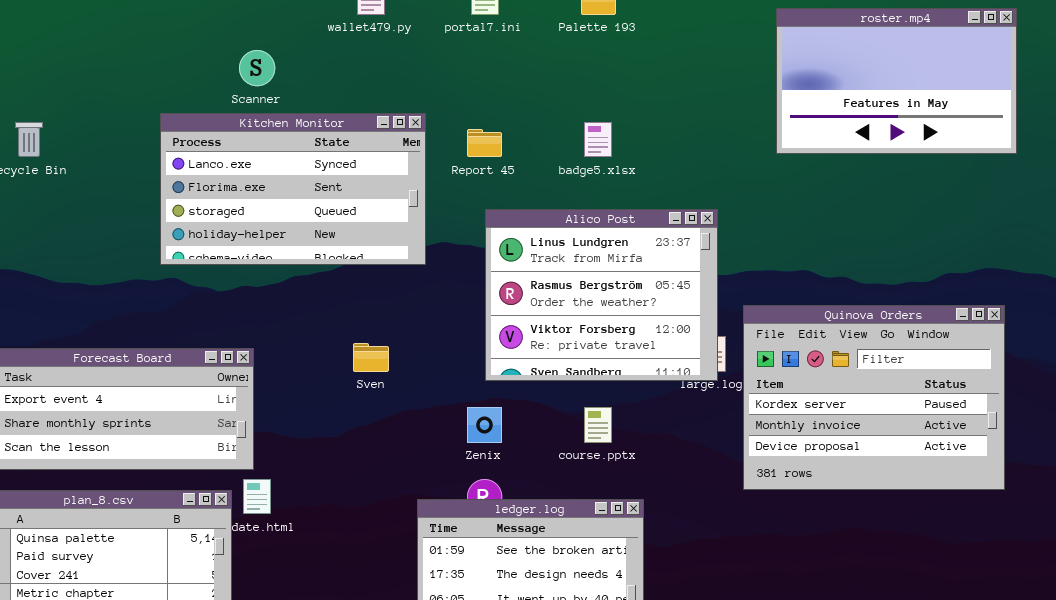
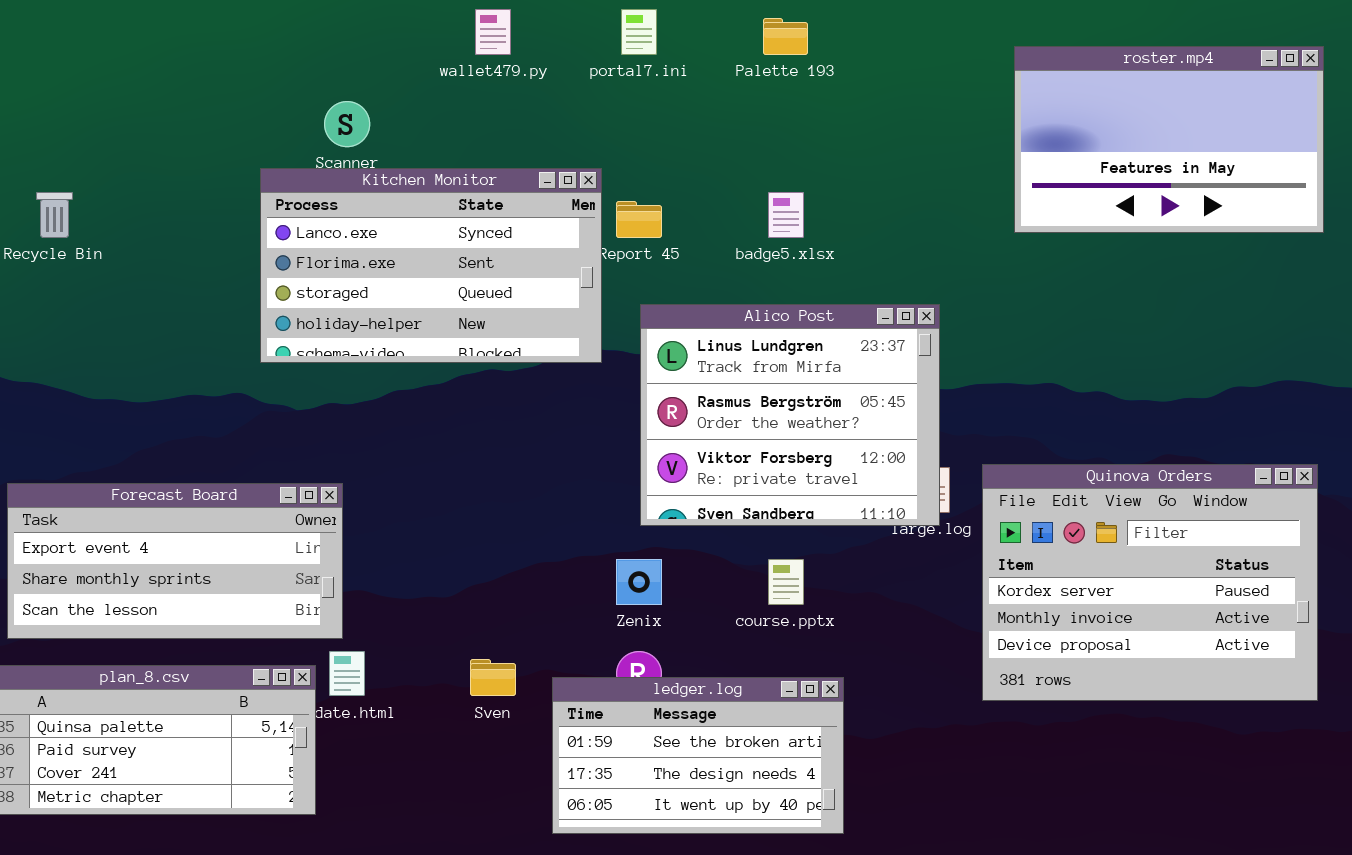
Kitchen Monitor: [160,113,426,265] -> [260,168,602,363], moved
Quinova Orders: [743,305,1005,490] -> [982,464,1318,701], moved
Sven: [353,343,389,372] -> [470,659,516,696], moved

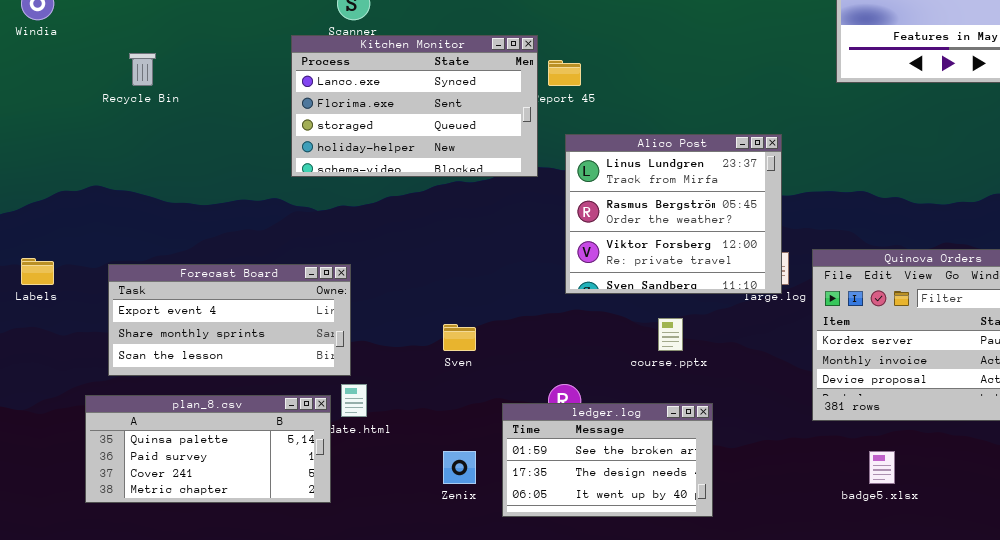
badge5.xlsx: [768,192,804,238] -> [869,451,895,484], moved
Zenix: [616,559,662,605] -> [443,451,476,484], moved
Sven: [470,659,516,696] -> [443,324,476,351], moved

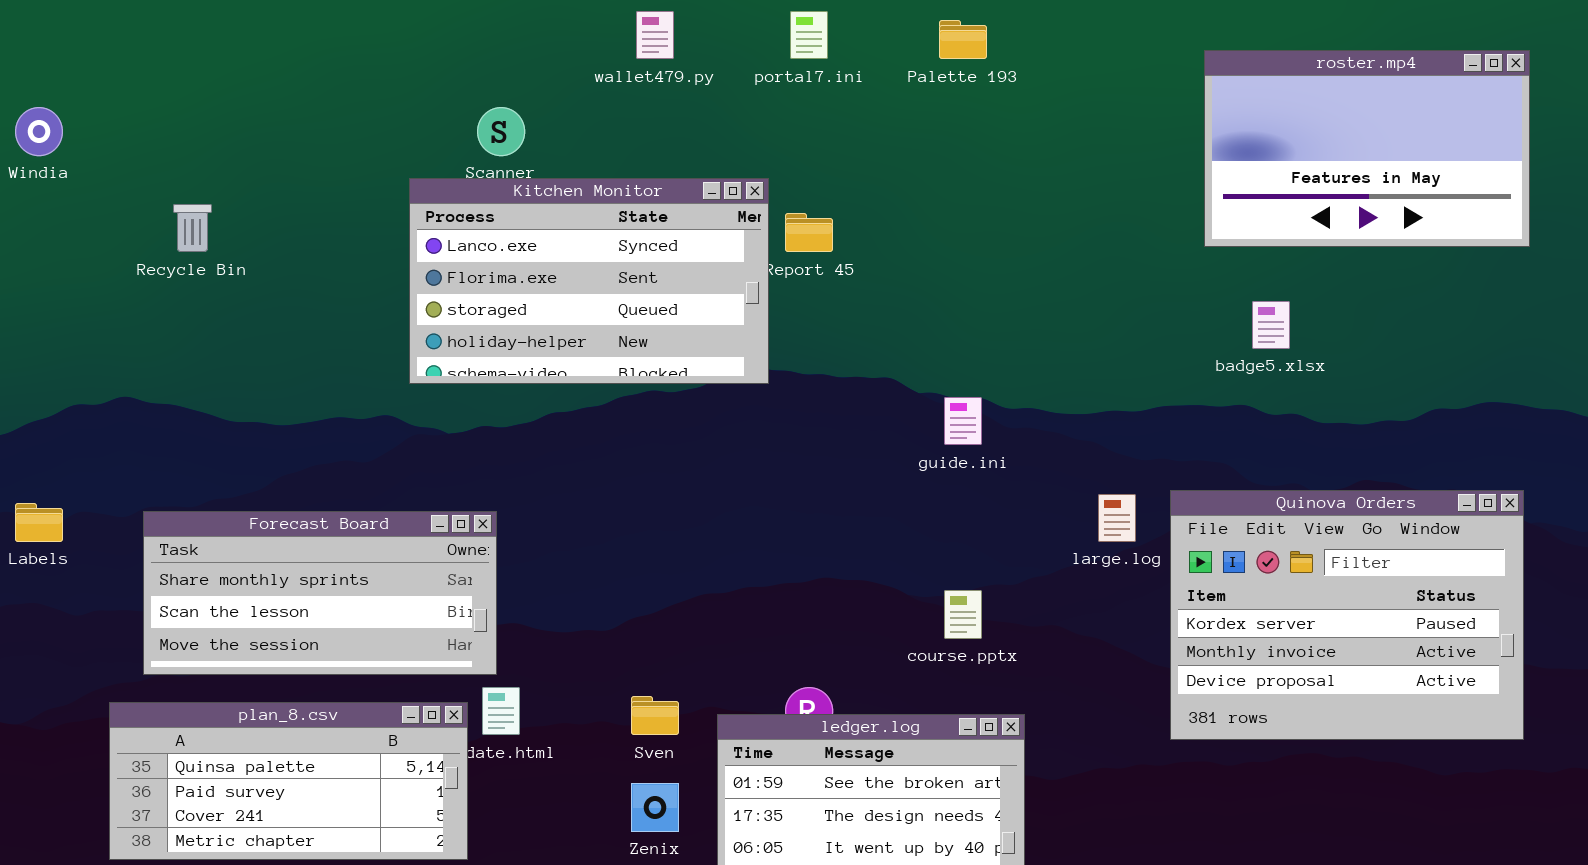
Alico Post: [565,134,782,294] -> none, closed
Forecast Board: [108,264,351,376] -> [143,511,497,675], scrolled down 1 row
Sven: [443,324,476,351] -> [631,696,679,735], moved
badge5.xlsx: [869,451,895,484] -> [1252,301,1290,349], moved

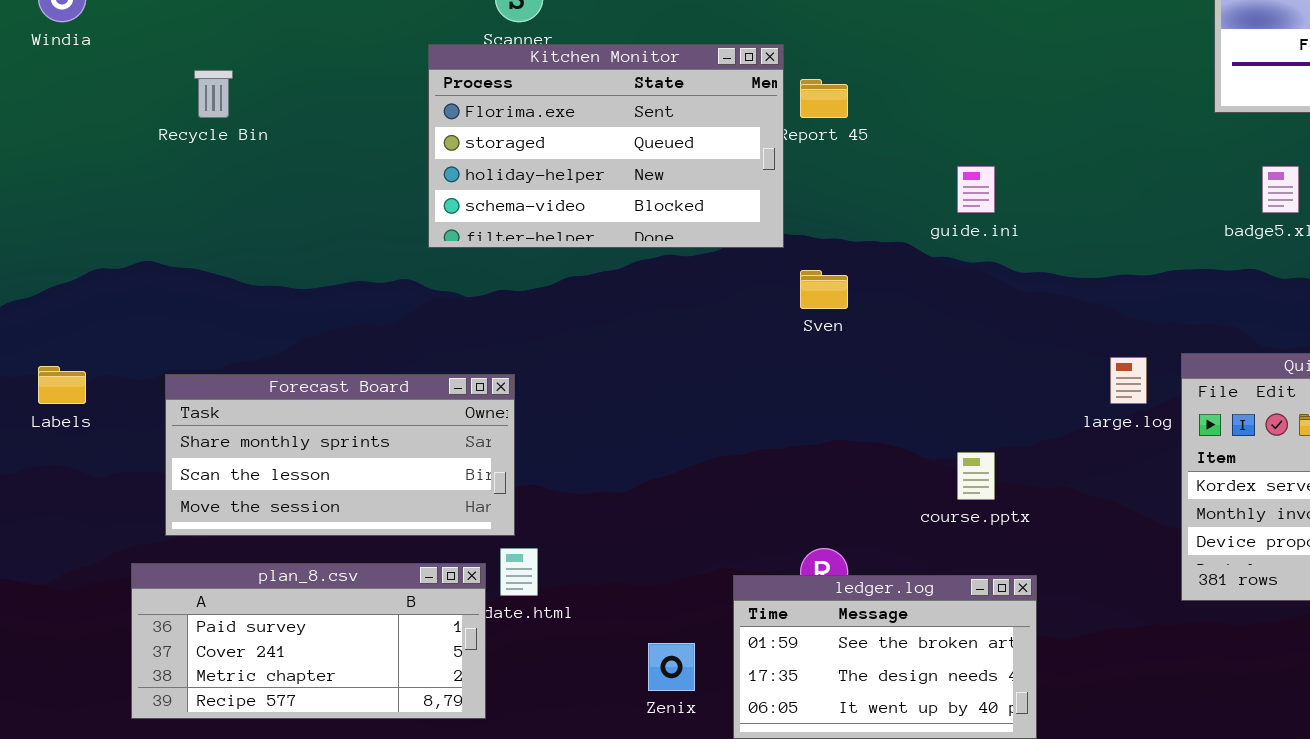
Kitchen Monitor: [409,178,769,384] -> [428,44,784,248], scrolled down 1 row
guide.ini: [944,397,982,445] -> [957,166,995,213], moved
Sven: [631,696,679,735] -> [800,270,848,309], moved
plan_8.csv: [109,702,468,860] -> [131,563,486,719], scrolled down 1 row

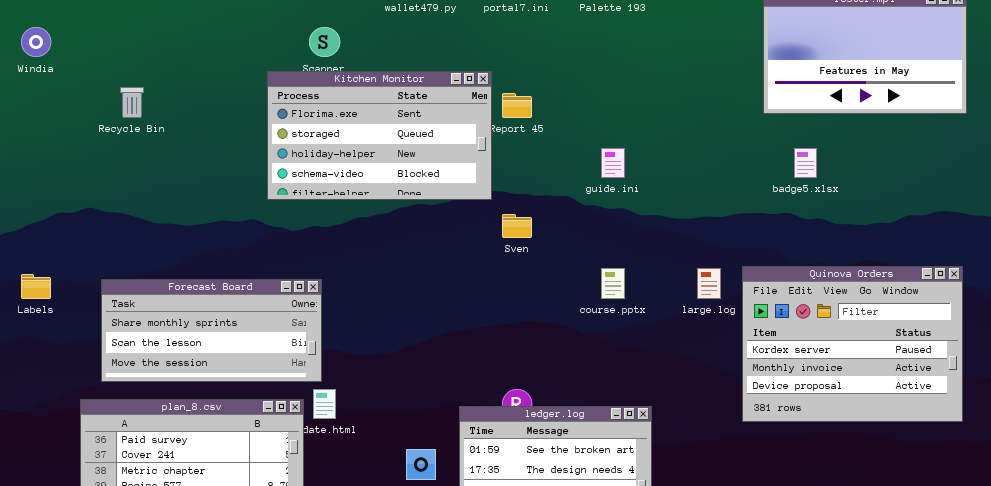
course.pptx: [957,452,995,500] -> [601,268,625,299], moved

